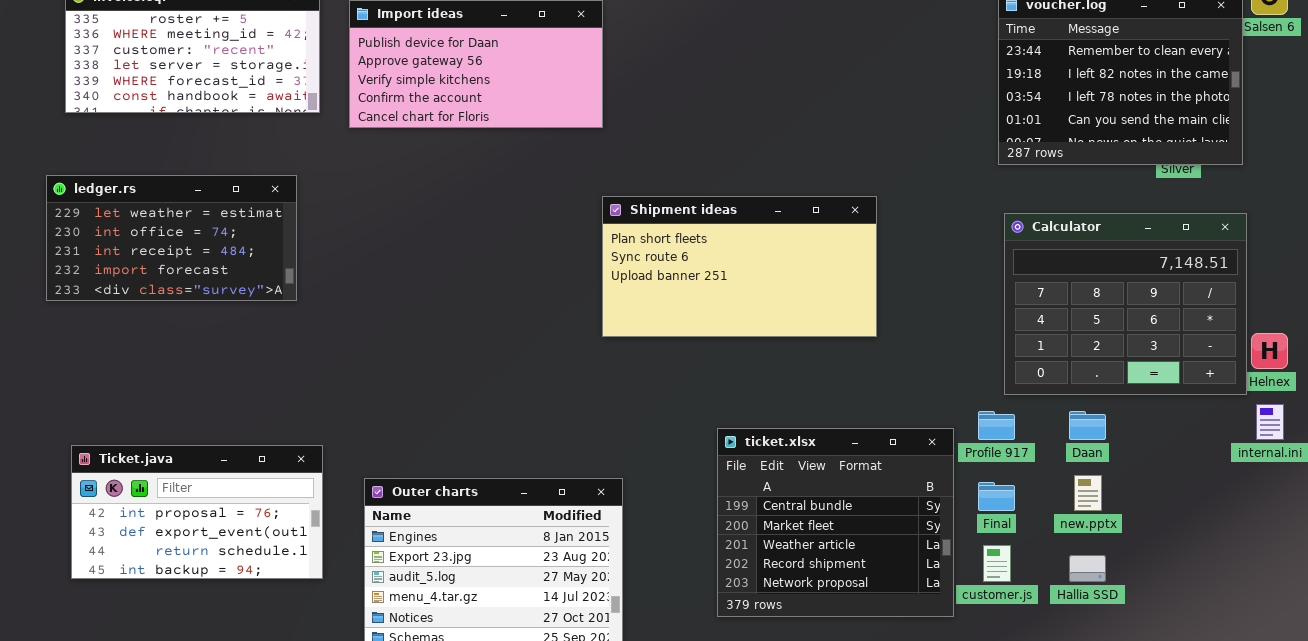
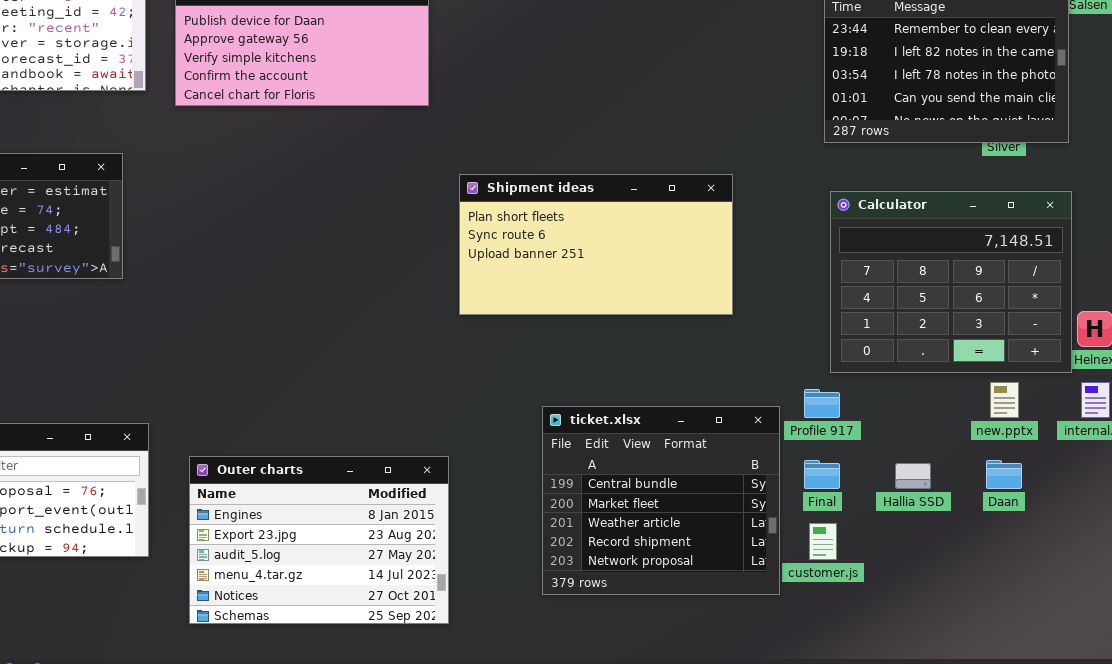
Shipment ideas: [602,196,877,337] -> [459,174,733,315], moved
Daan: [1069,411,1106,440] -> [986,460,1022,489], moved
new.pptx: [1074,475,1102,511] -> [990,382,1019,418], moved
Hallia SSD: [1069,555,1106,582] -> [895,463,931,489], moved

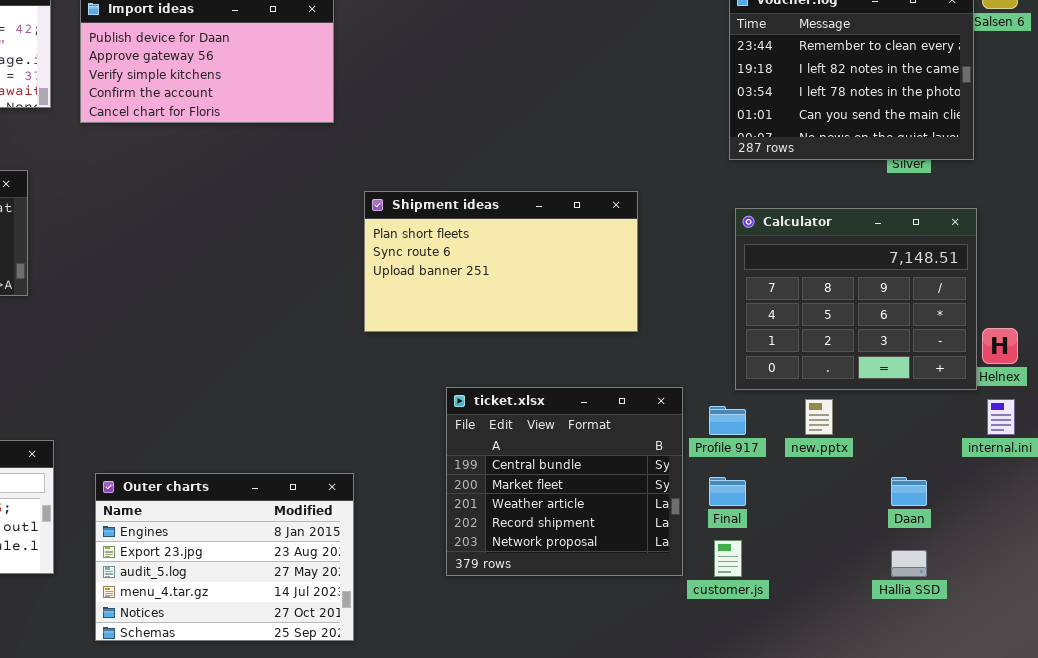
new.pptx: [990,382,1019,418] -> [805,399,833,435], moved
ticket.xlsx: [542,406,780,595] -> [446,387,683,576], moved
Hallia SSD: [895,463,931,489] -> [891,550,927,577], moved

